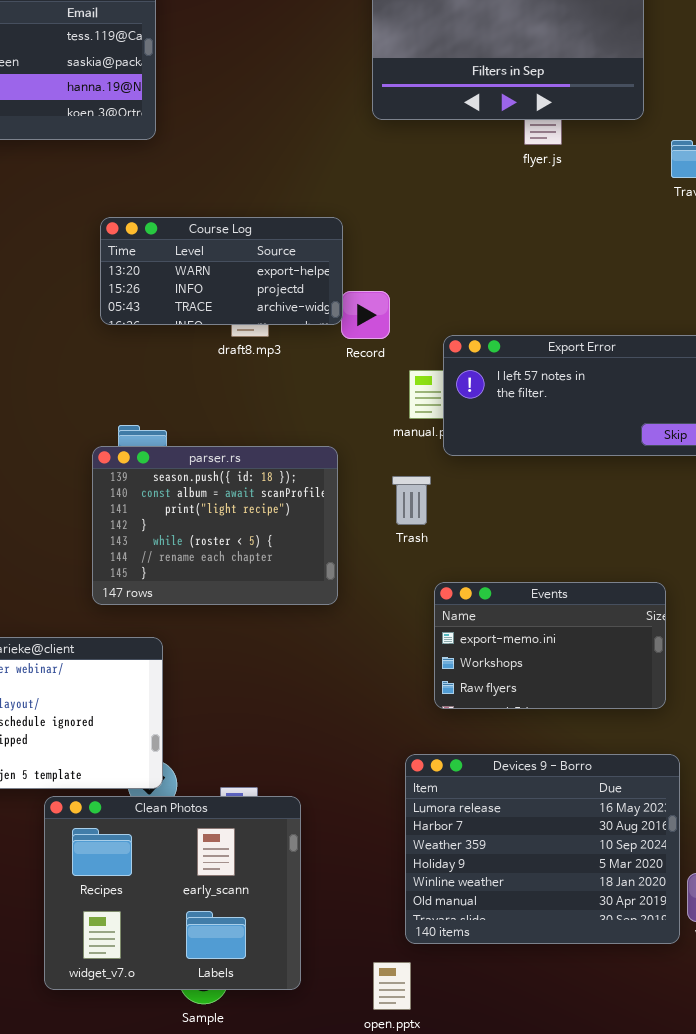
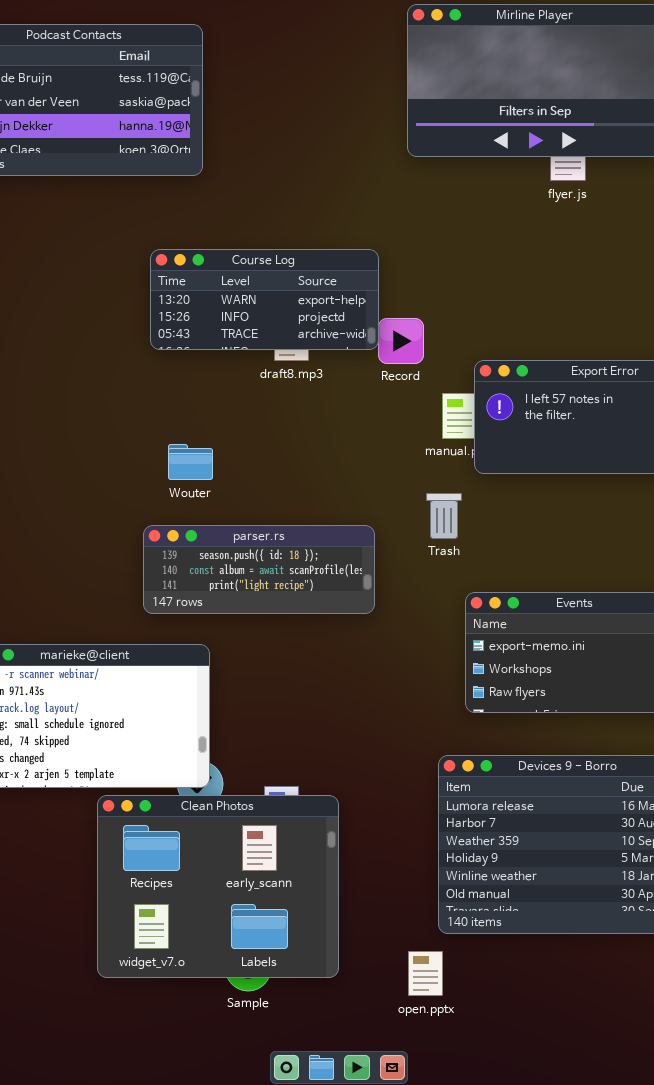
parser.rs: [92,446,338,605] -> [143,525,375,614], resized

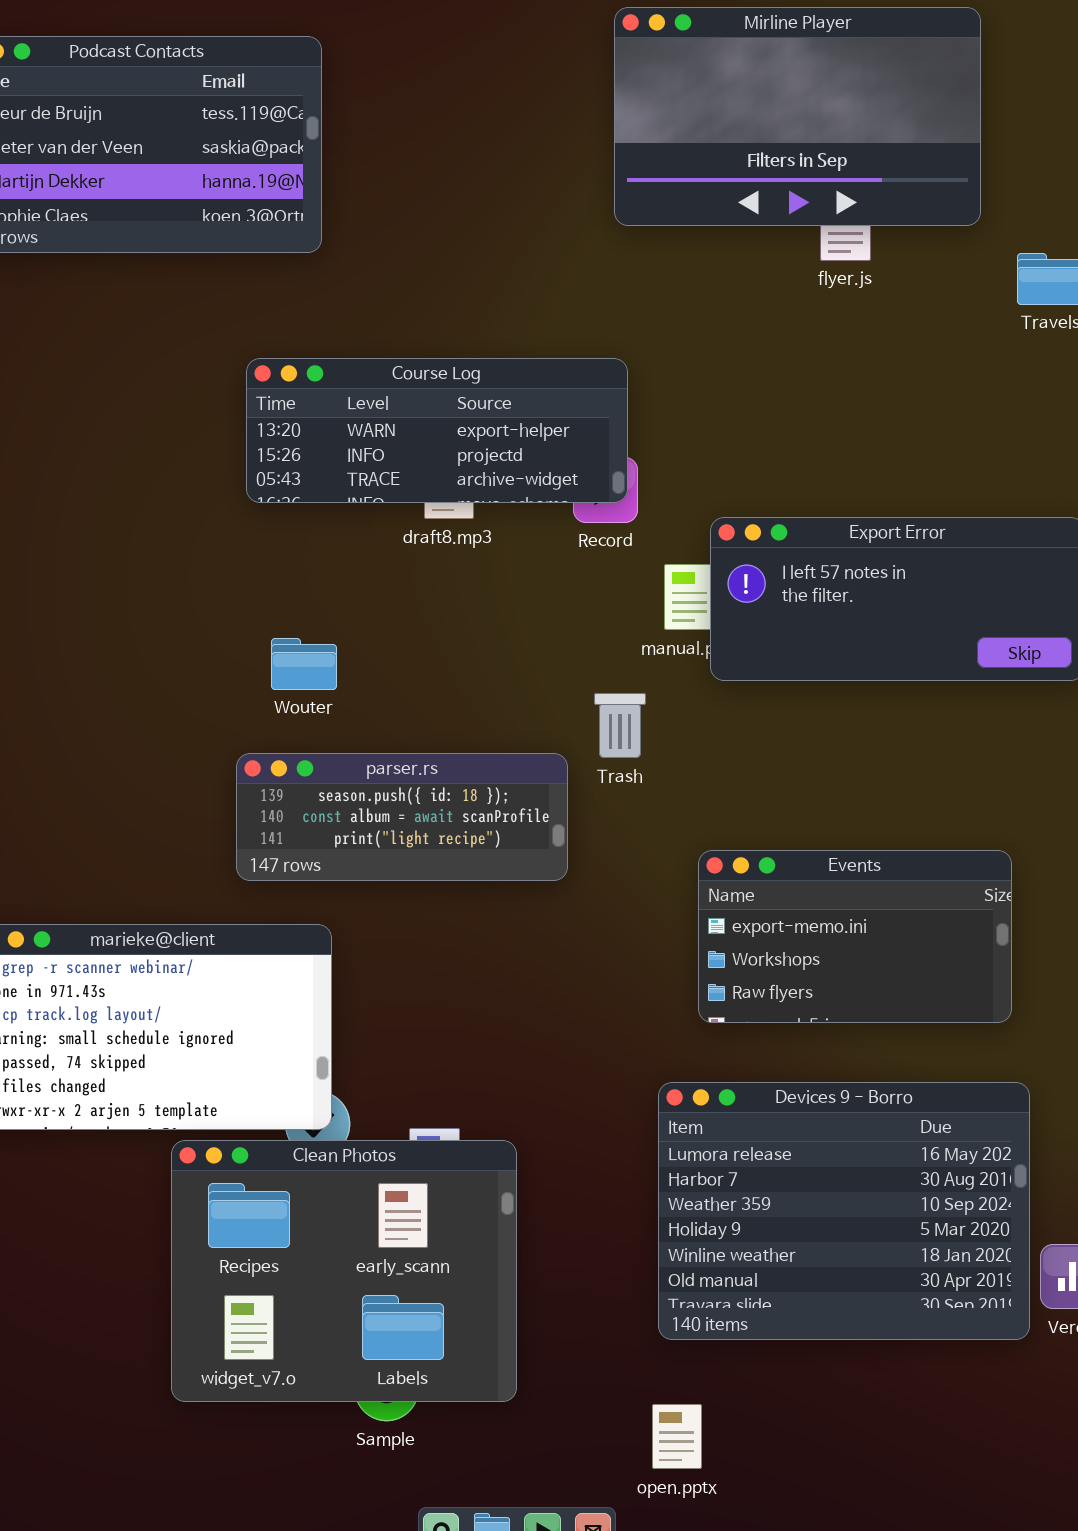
Course Log: [150,249,379,350] -> [246,358,628,503], resized
Trash: [426,493,462,539] -> [594,693,646,758], moved
open.pptx: [408,951,443,996] -> [652,1404,702,1469], moved

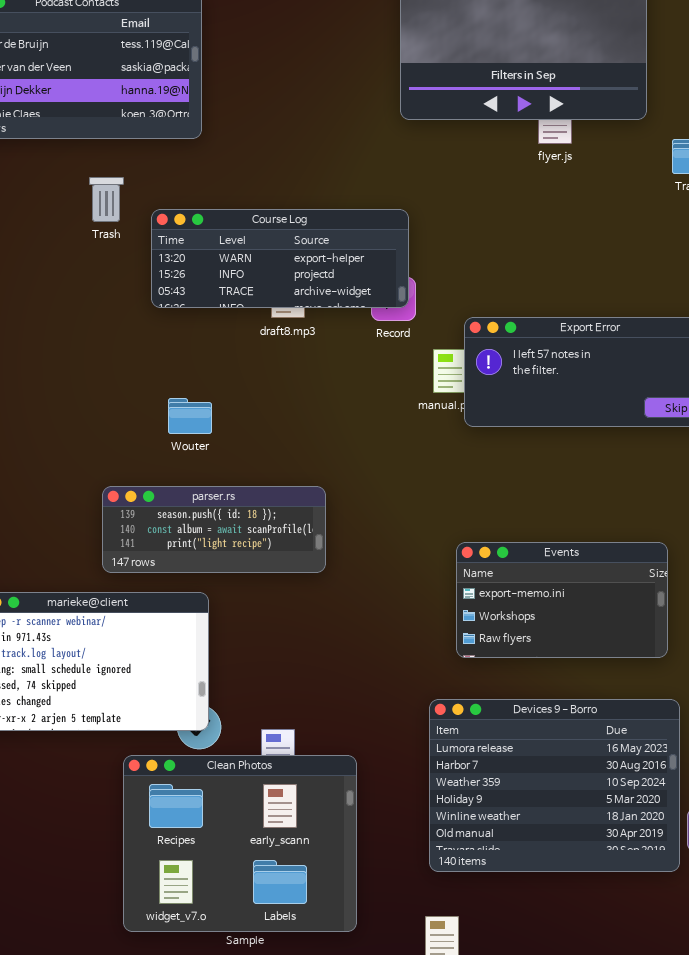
Trash: [594,693,646,758] -> [89,177,124,222], moved
parser.rs: [236,753,568,881] -> [102,486,326,573], moved
Clean Photos: [171,1140,517,1402] -> [123,755,357,932], moved

